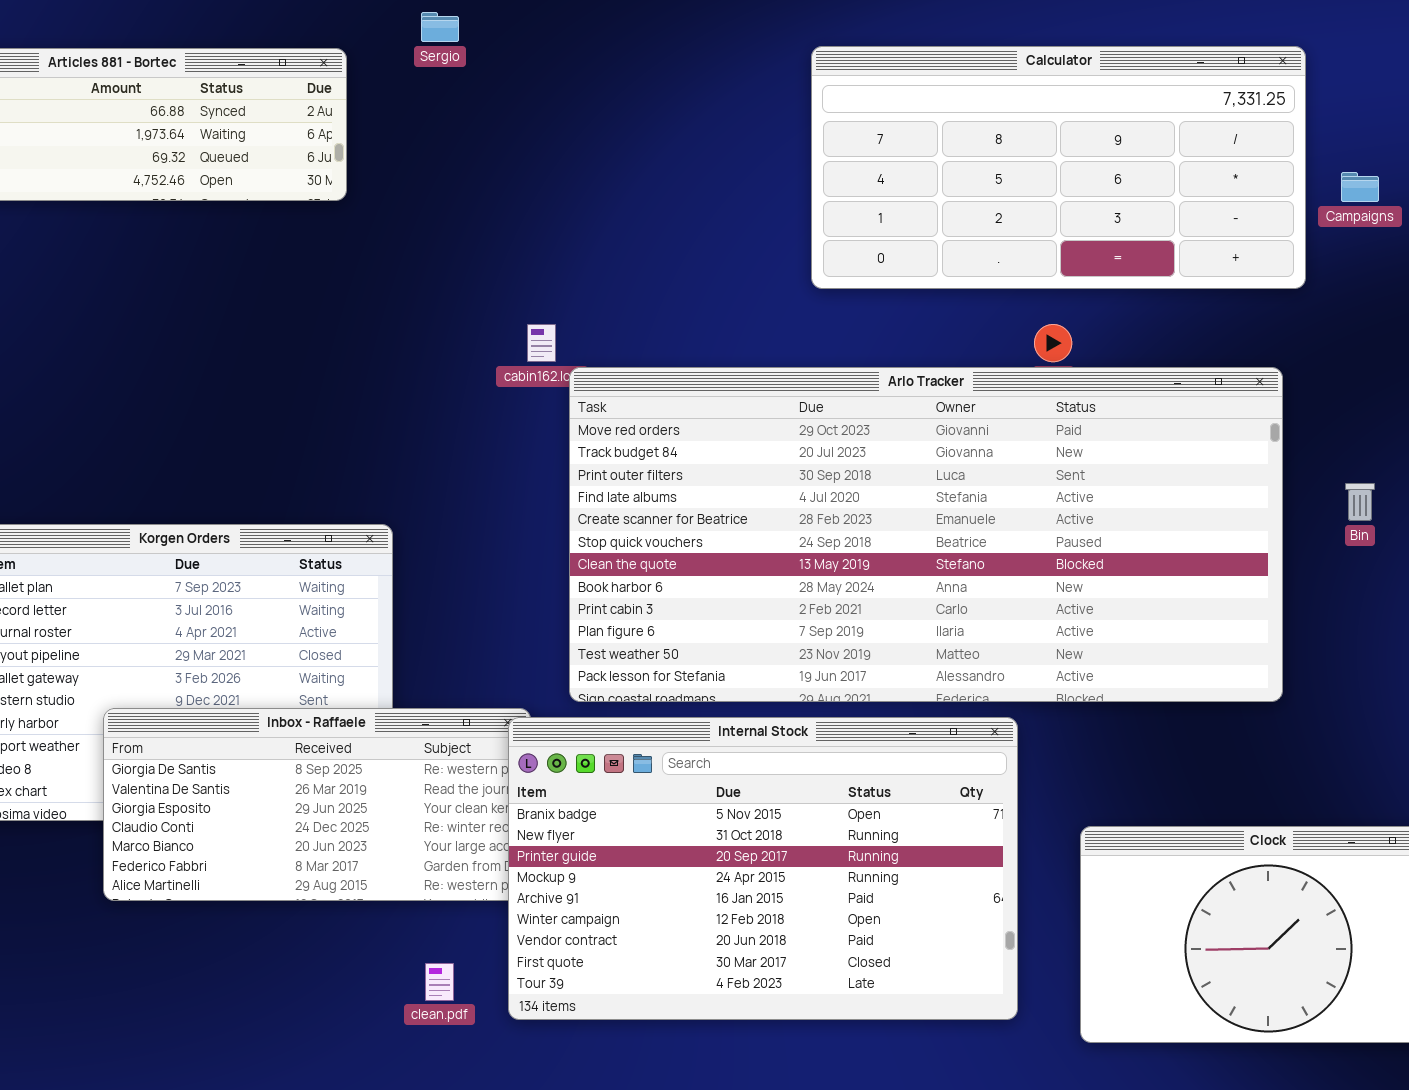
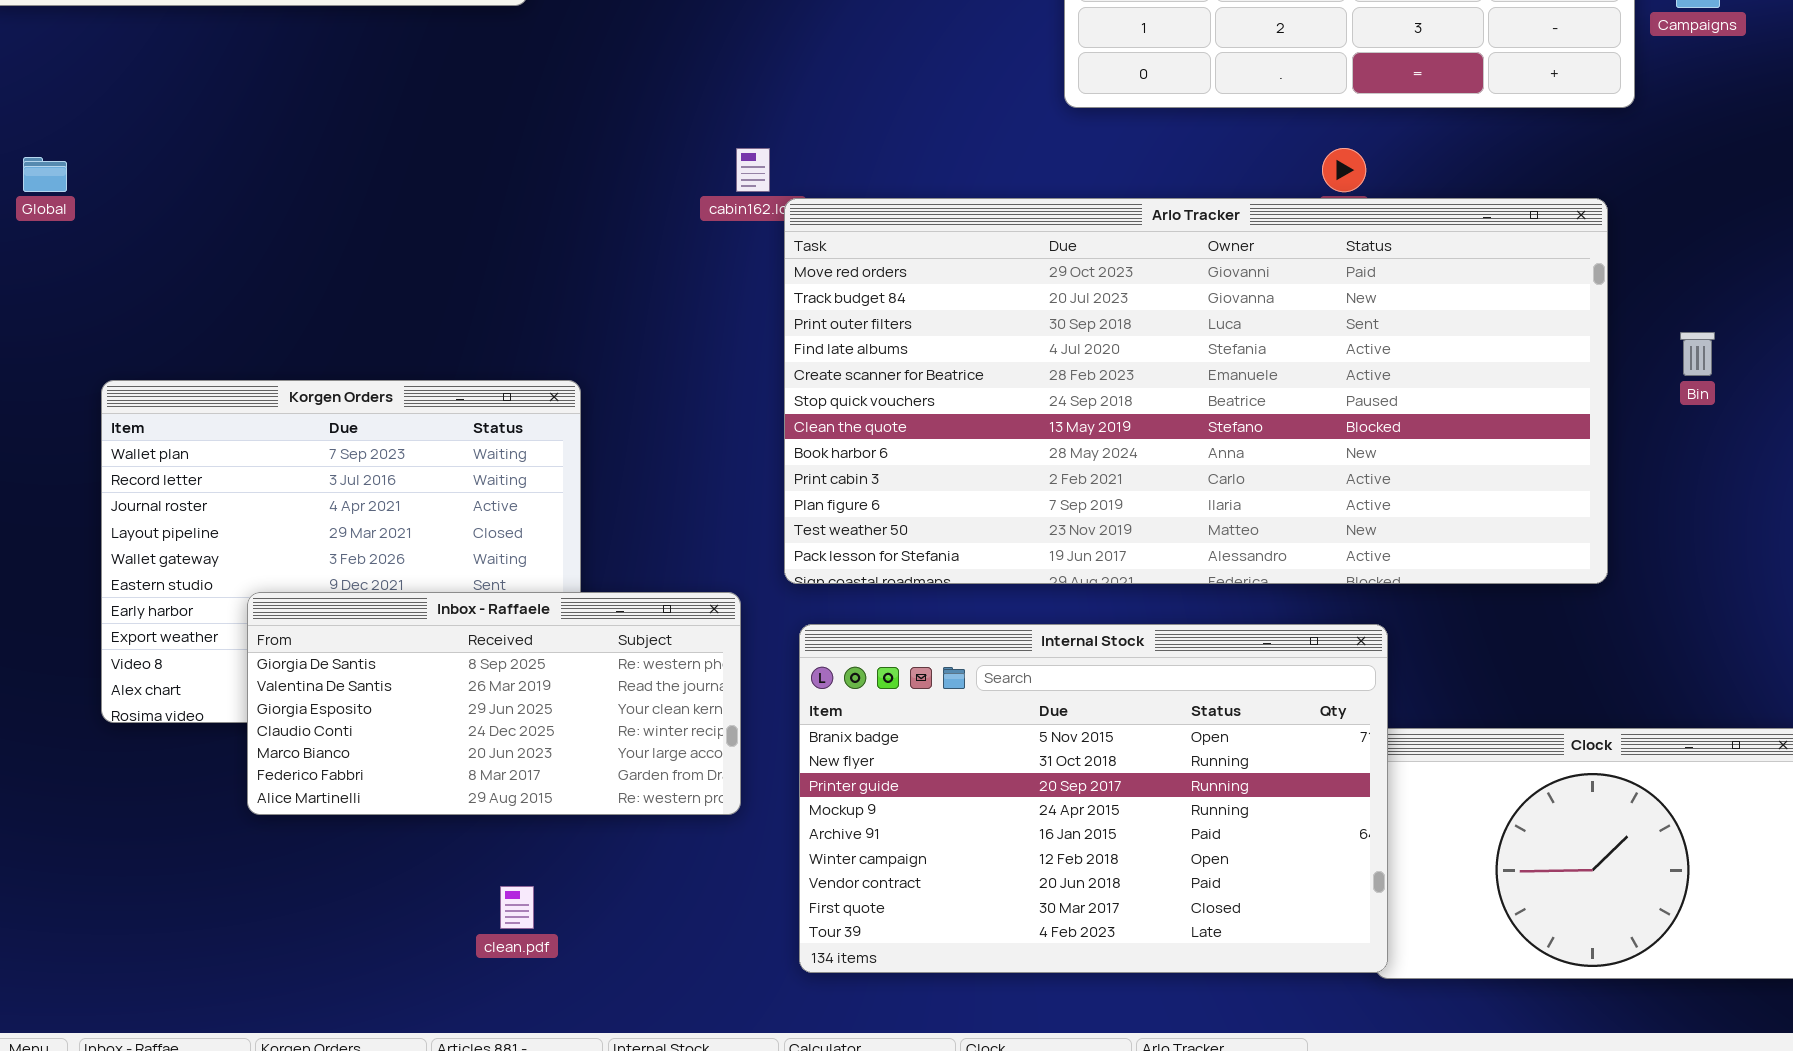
Internal Stock: [508,717,1018,1020] -> [799,624,1388,973], moved
clean.pdf: [425,963,454,1001] -> [500,886,534,929], moved

